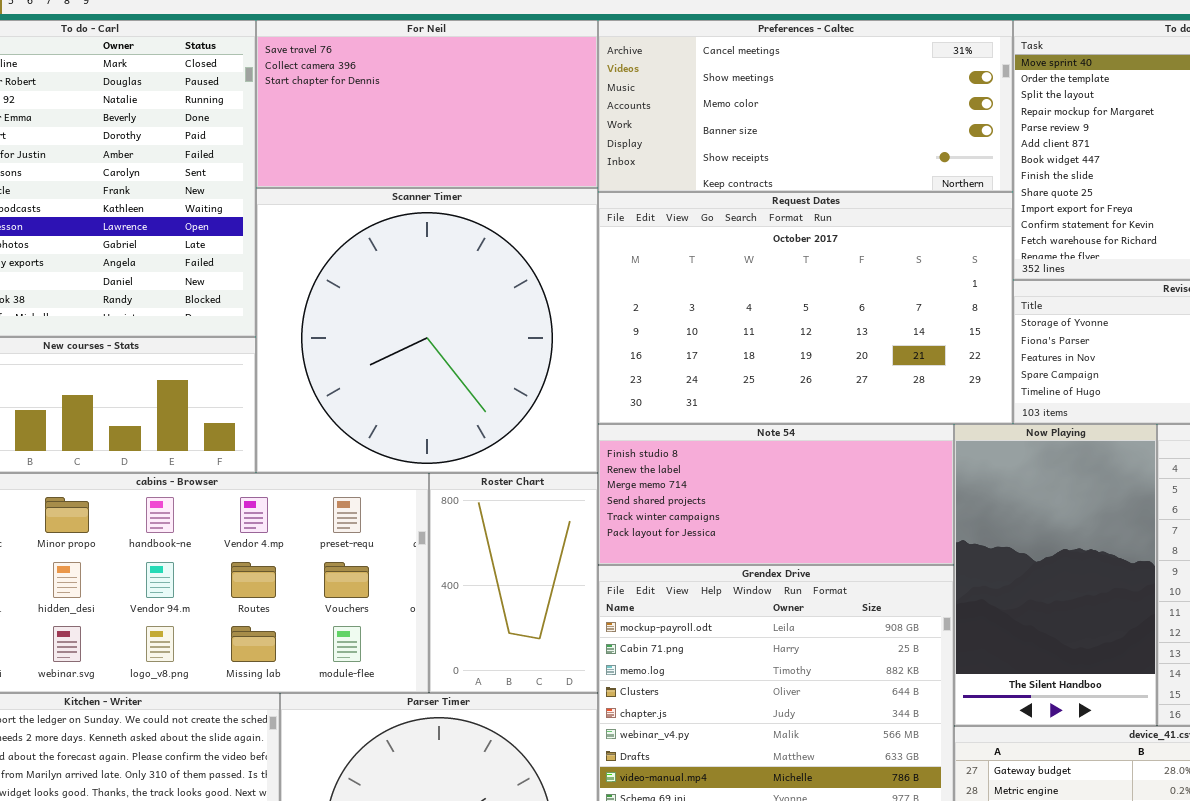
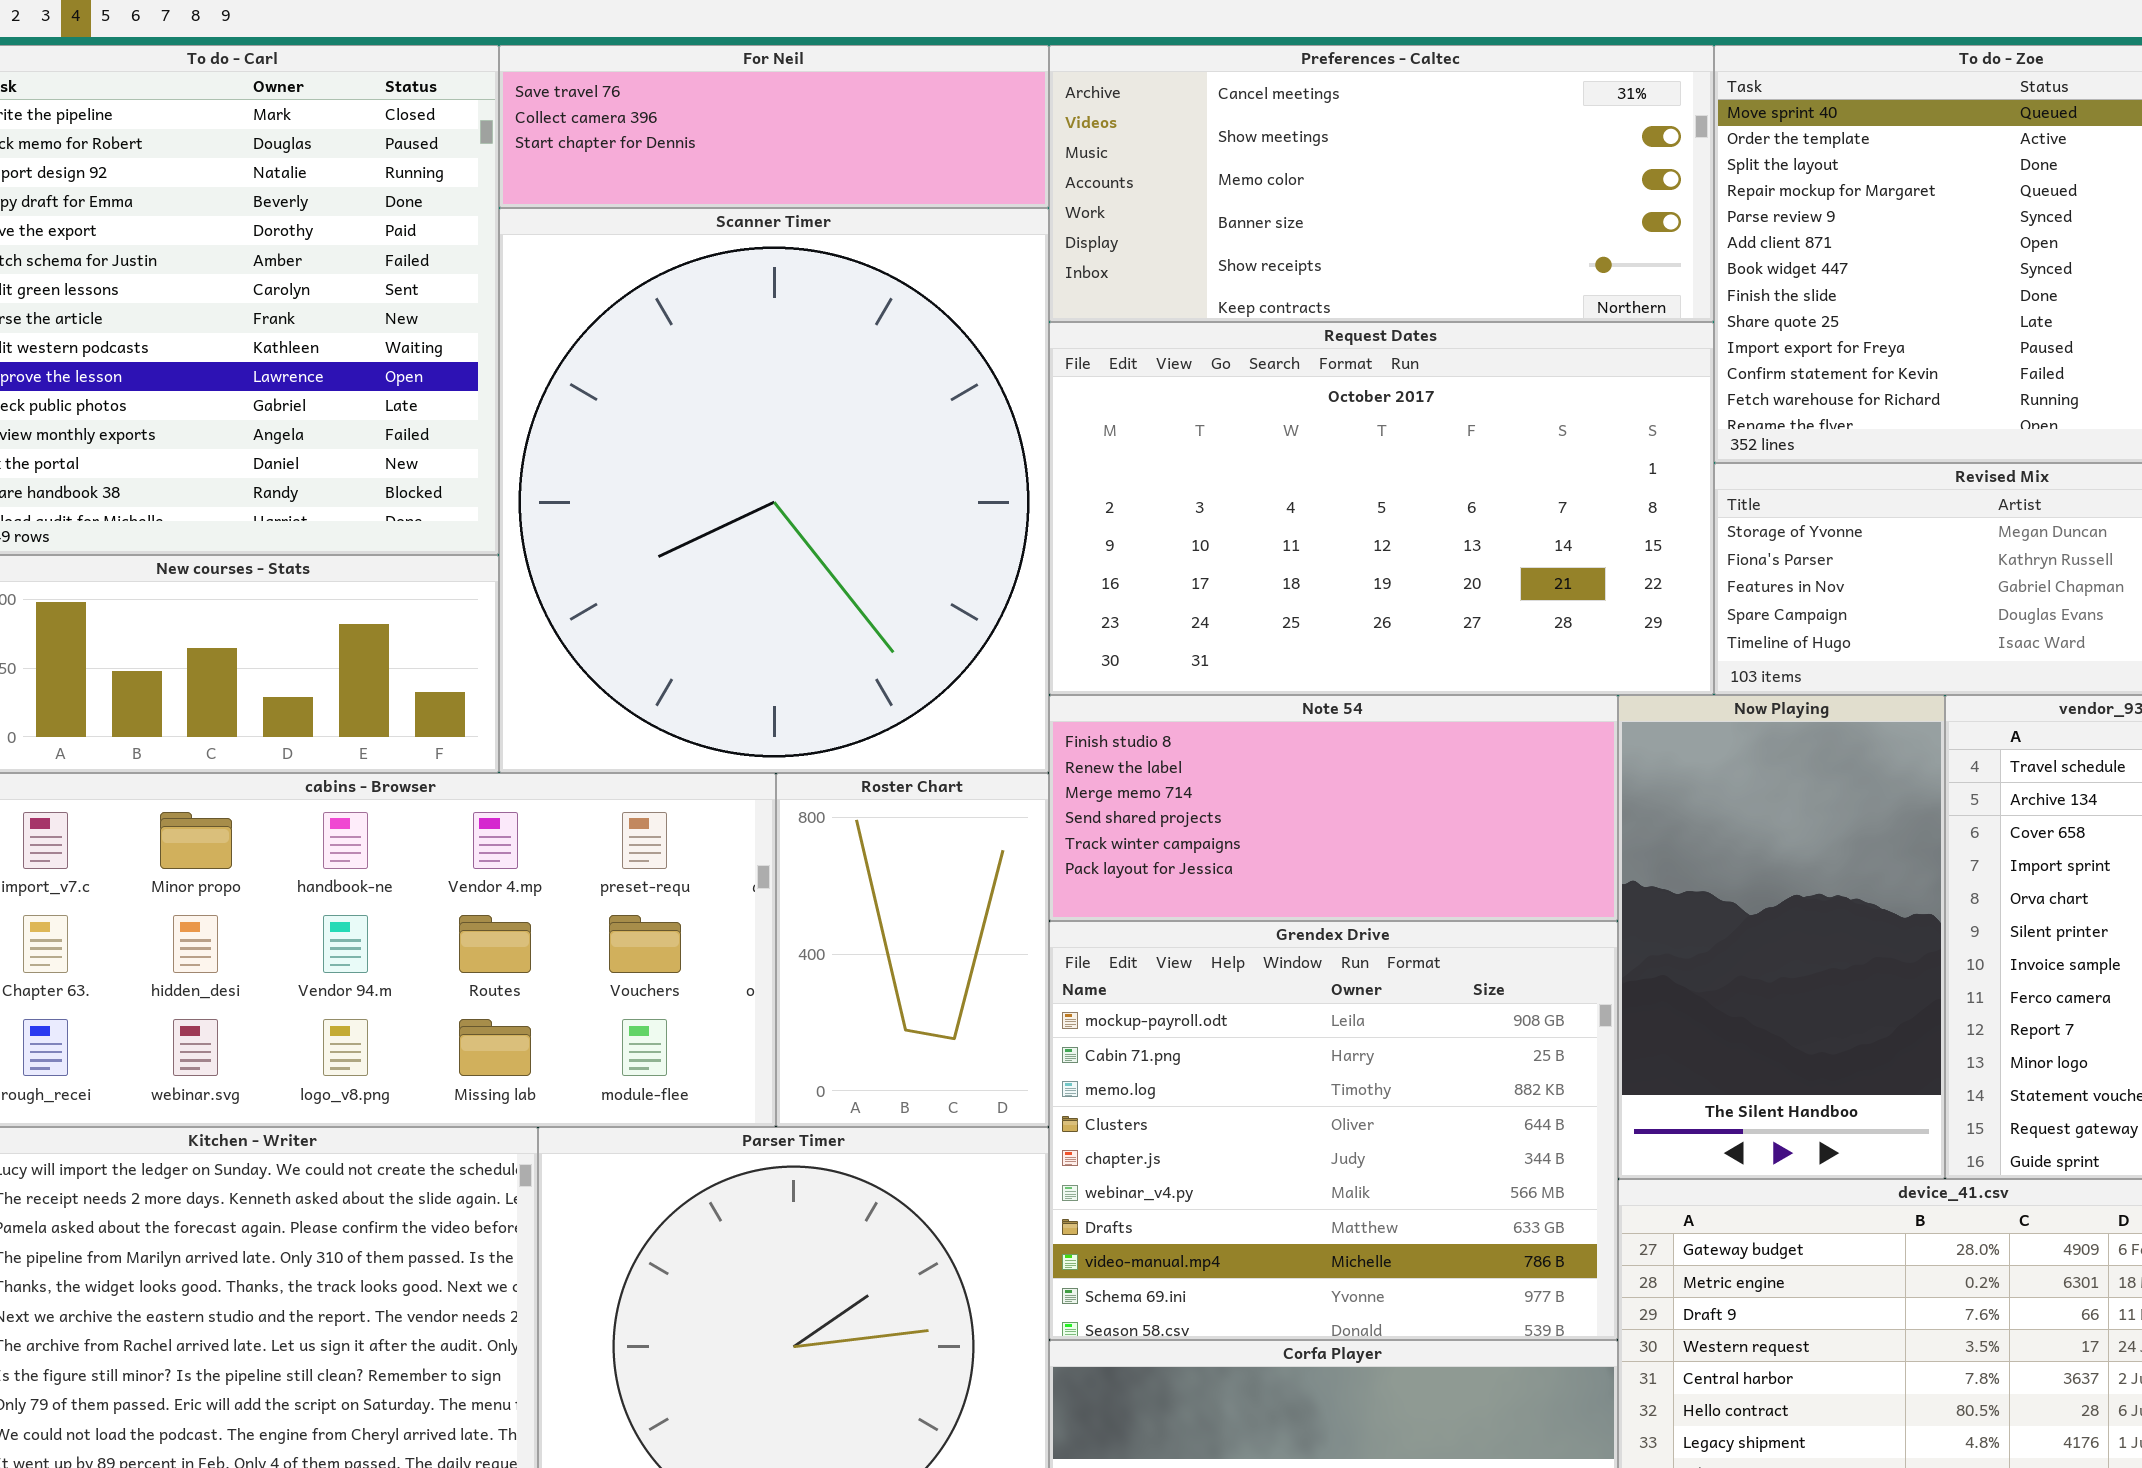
For Neil: [256,20,598,188] -> [499,45,1049,208], resized
Scanner Timer: [256,188,598,473] -> [499,208,1049,773], resized

